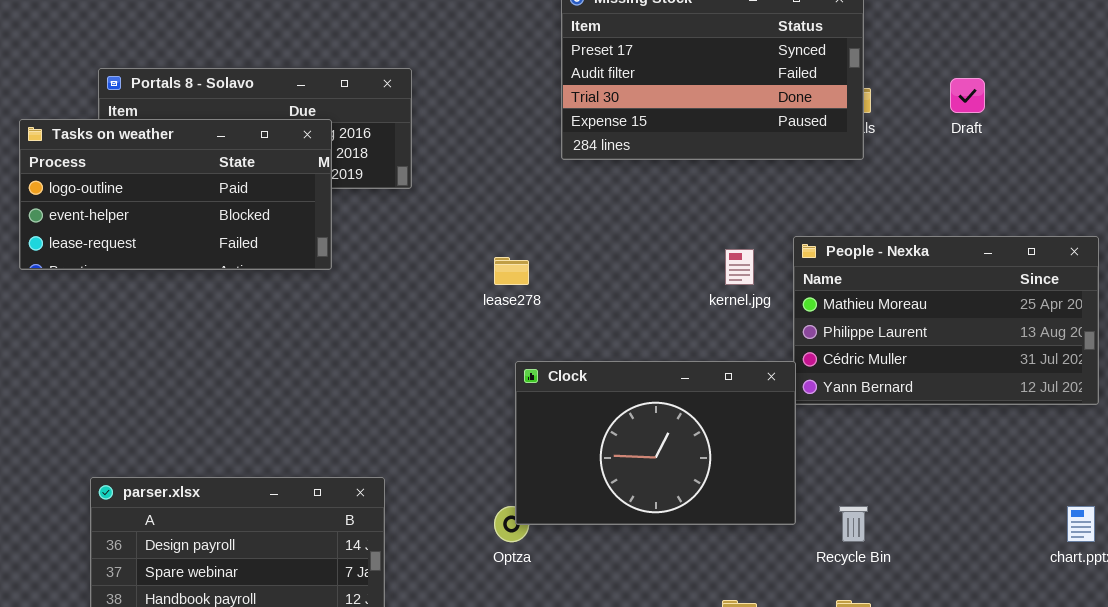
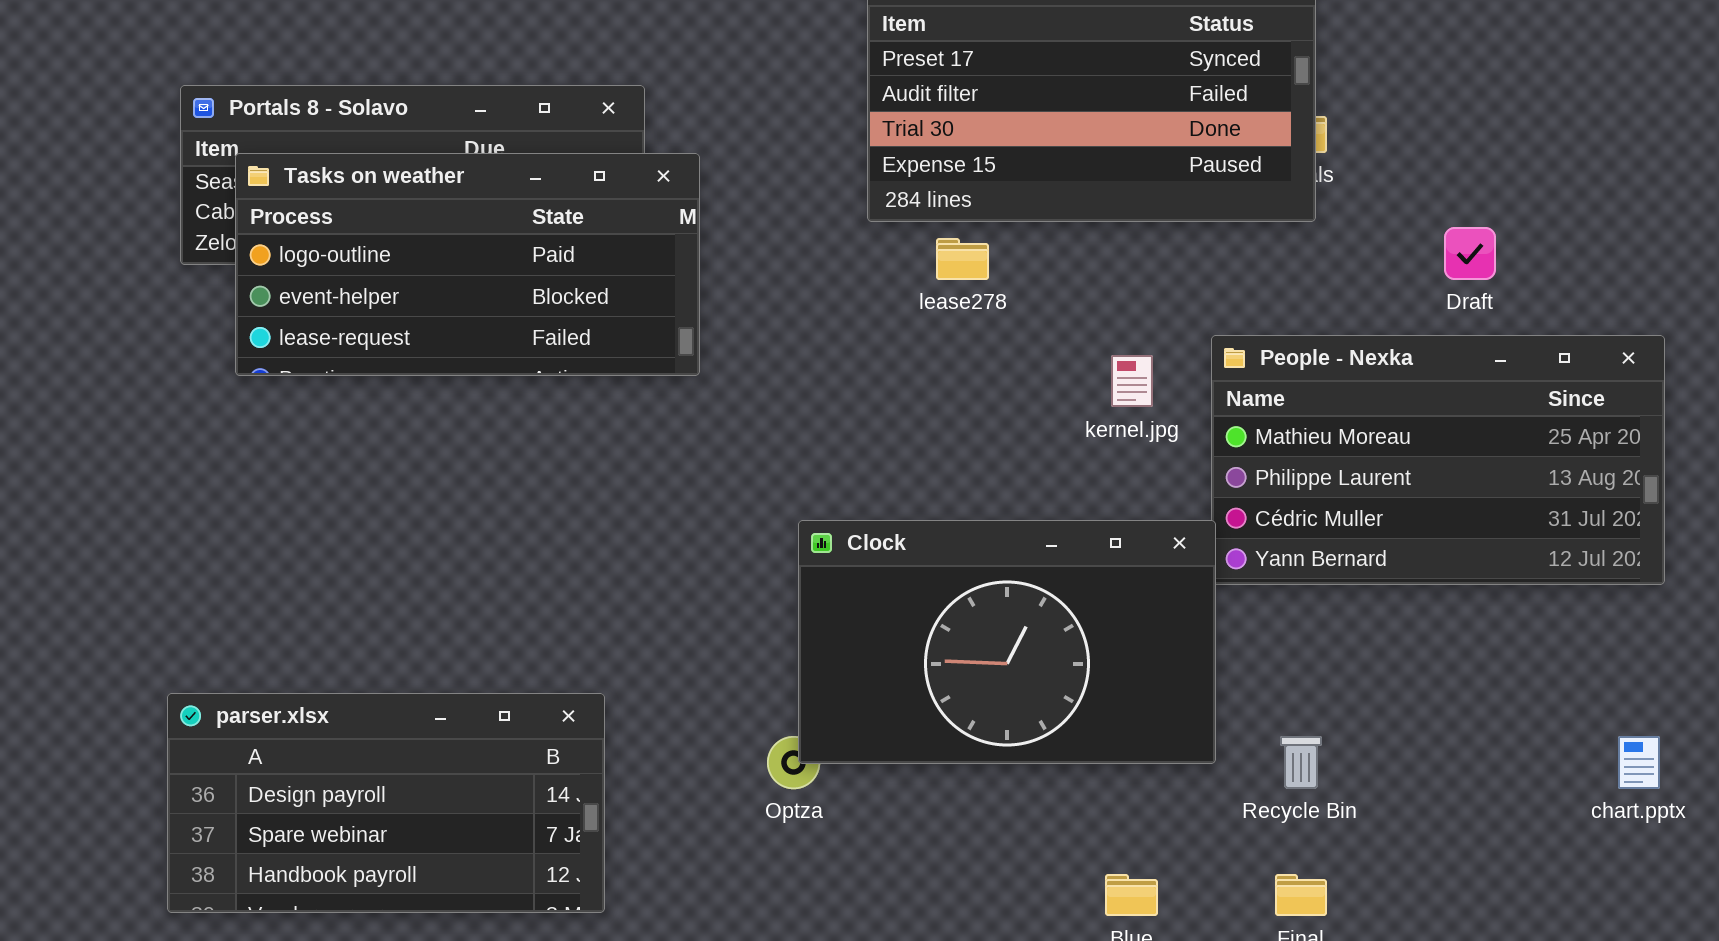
Draft: [950,78,985,113] -> [1444,227,1496,280], moved
Tasks on weather: [19,119,332,270] -> [235,153,700,376], moved
lease278: [494,257,529,285] -> [936,238,989,280], moved

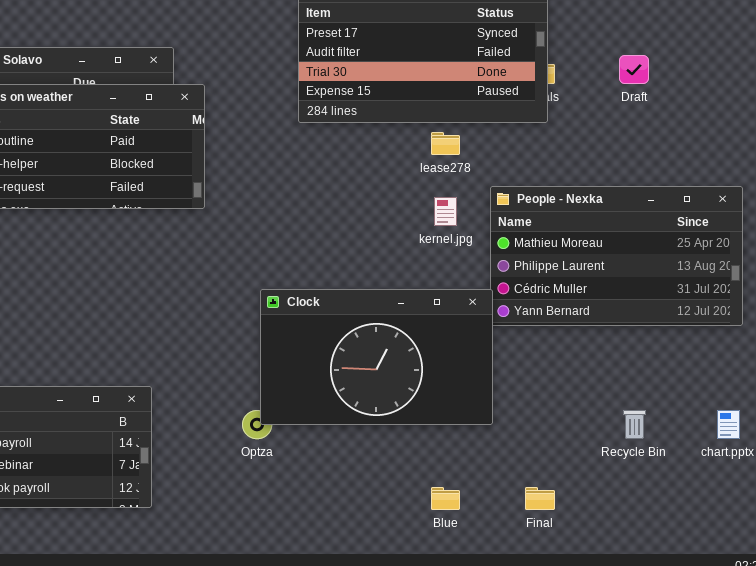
Draft: [1444,227,1496,280] -> [619,55,649,84], moved
lease278: [936,238,989,280] -> [431,132,460,155], moved
Recycle Bin: [1280,736,1322,789] -> [623,410,646,439], moved

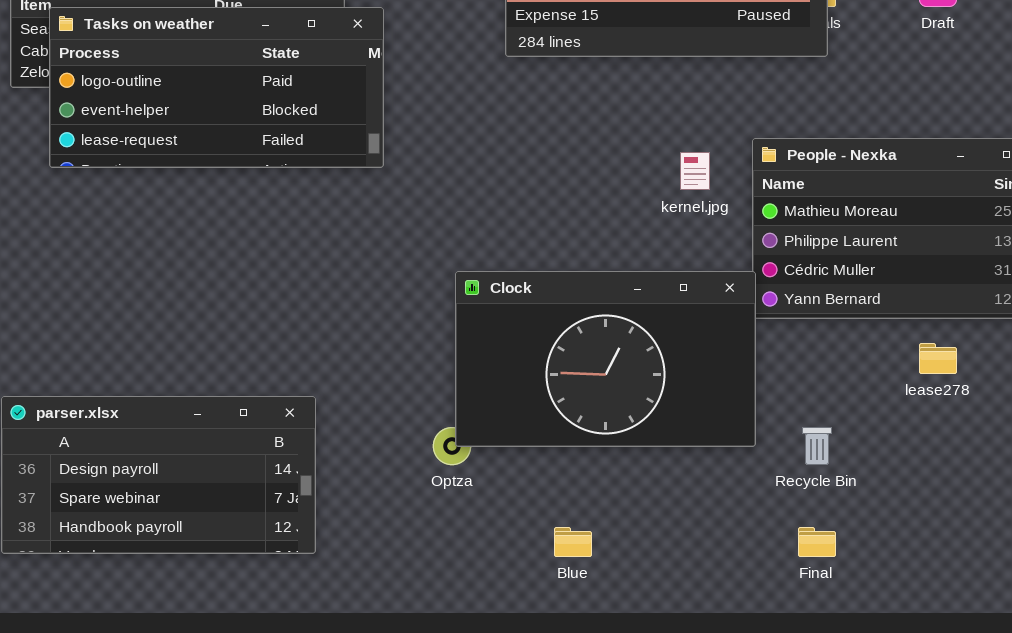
lease278: [431,132,460,155] -> [919,343,957,374], moved
Recycle Bin: [623,410,646,439] -> [802,427,832,465], moved
Blue: [431,487,460,510] -> [554,527,592,557], moved

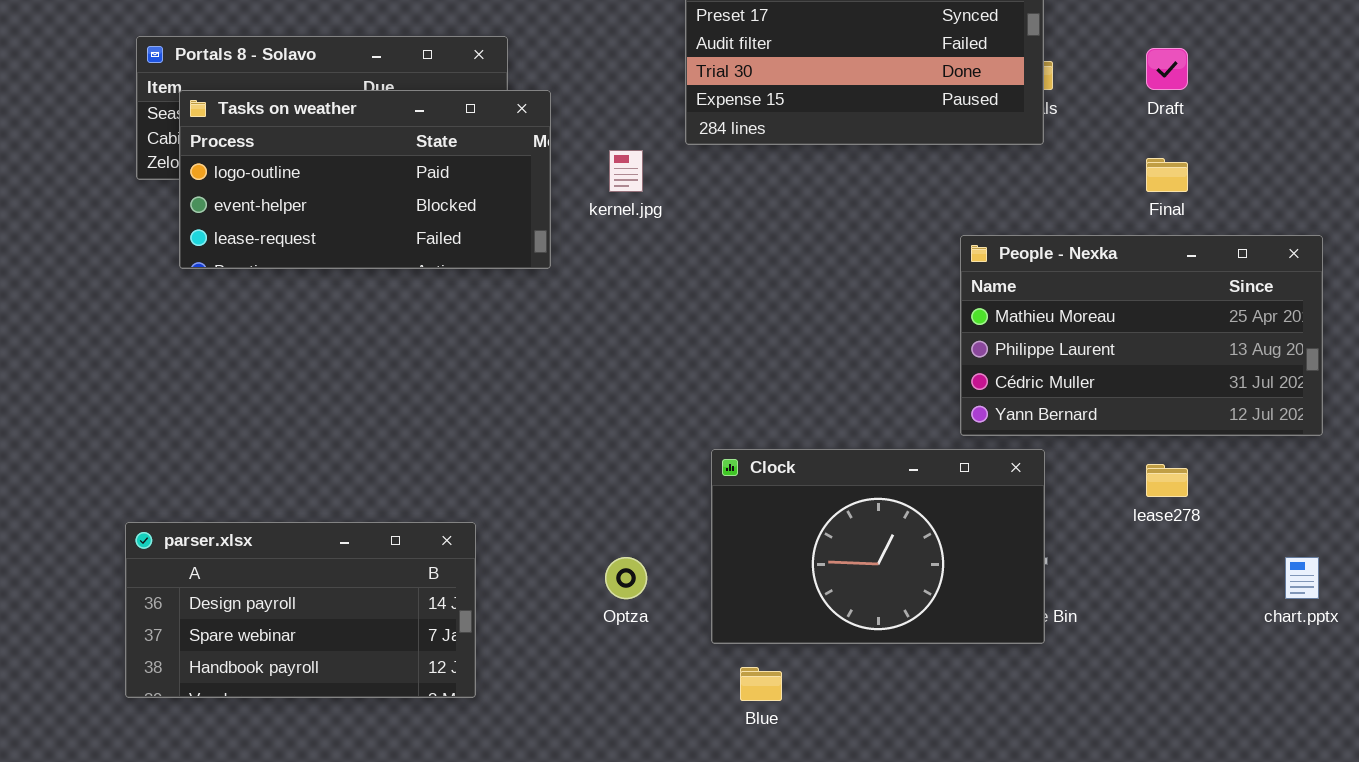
kernel.jpg: [680,152,710,190] -> [609,150,643,192], moved
Clock: [455,271,756,447] -> [711,449,1045,644], moved
Final: [798,527,836,557] -> [1146,158,1188,192], moved

